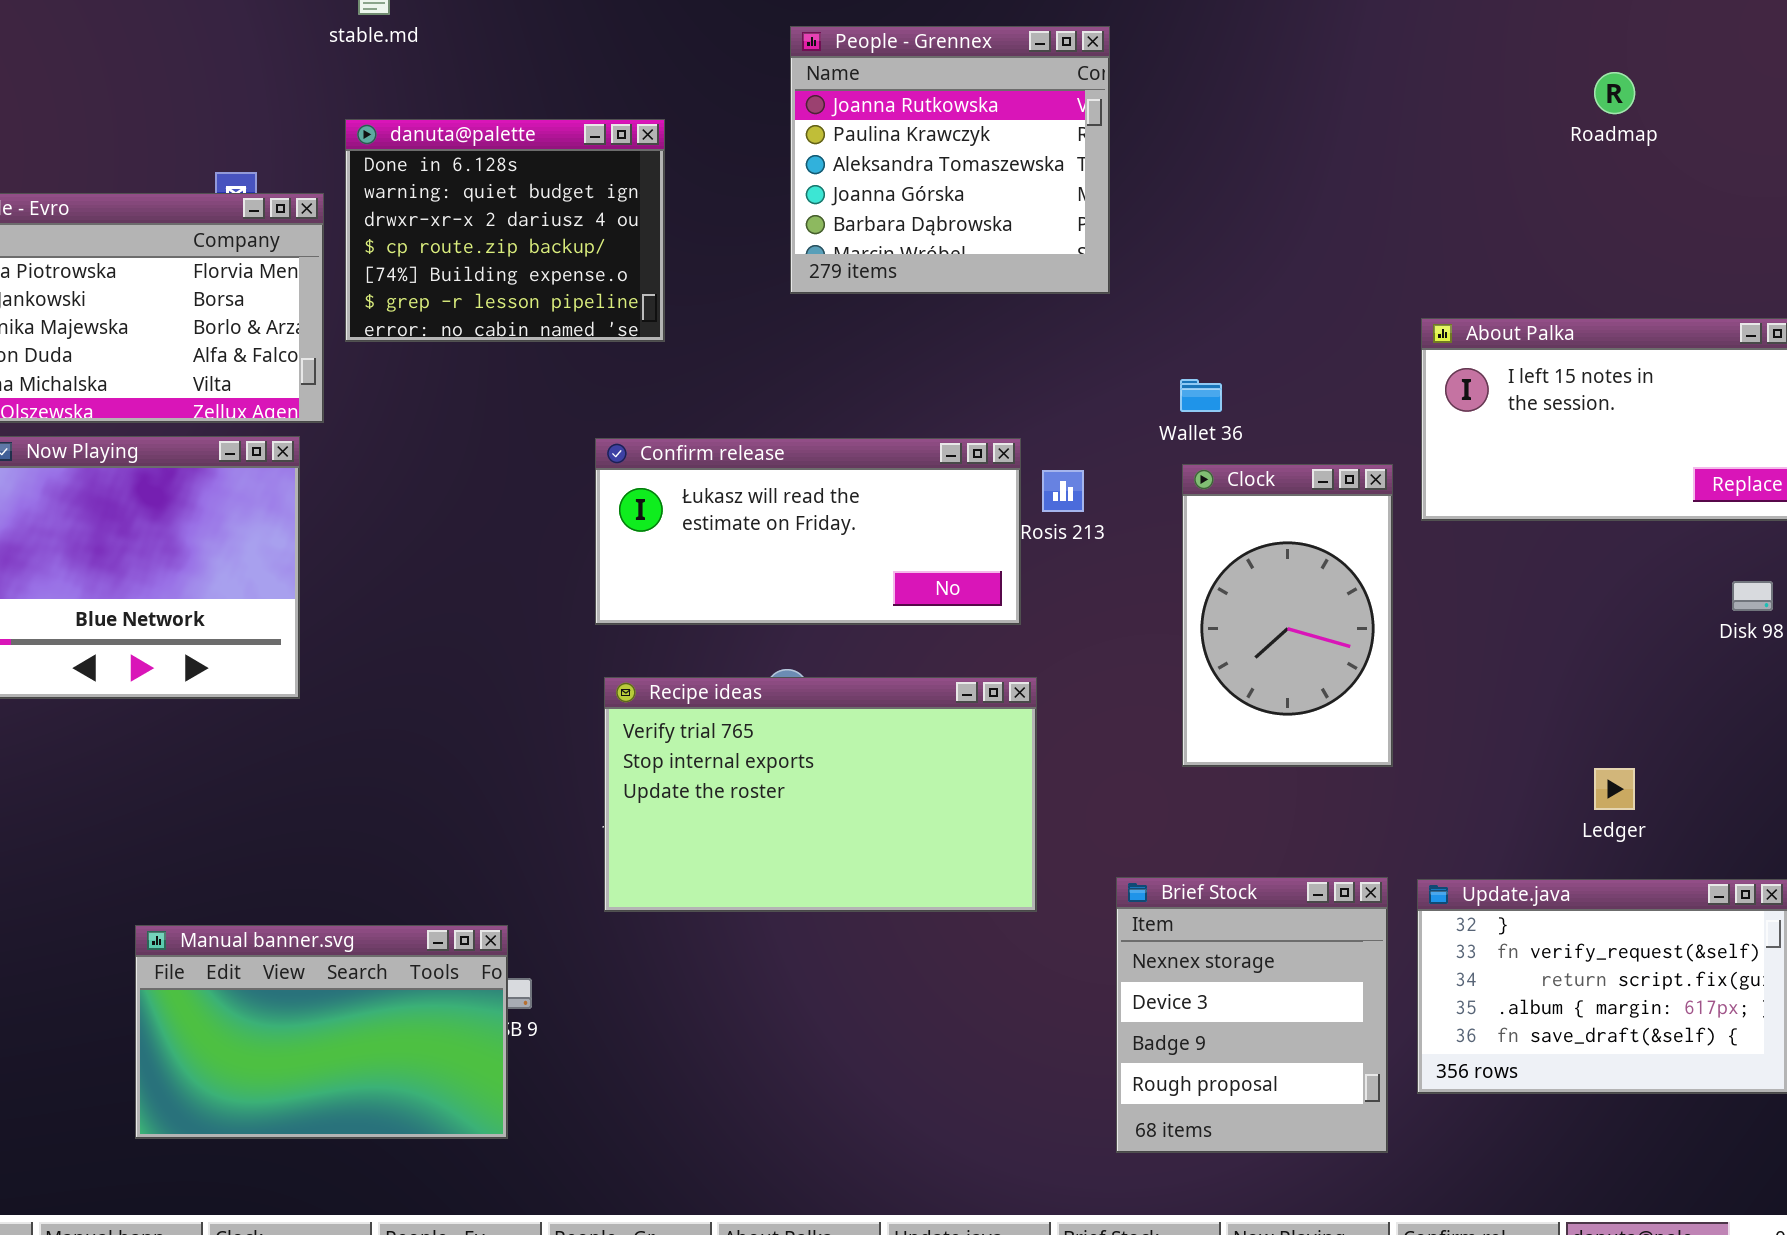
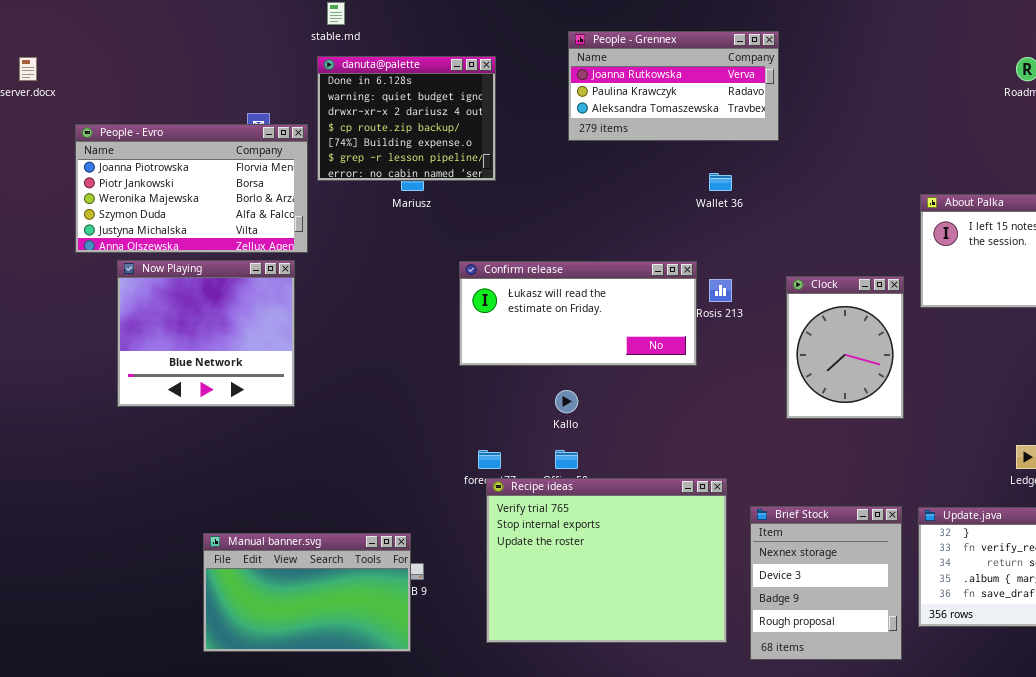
People - Grennex: [790,26,1110,294] -> [568,31,779,141], resized
danuta@palette: [345,119,665,342] -> [317,56,496,181], moved
Wallet 36: [1180,379,1222,412] -> [709,173,732,191], moved
Clock: [1182,464,1393,767] -> [786,276,904,419], resized
Recipe ideas: [604,677,1037,912] -> [486,478,727,643], moved, resized

